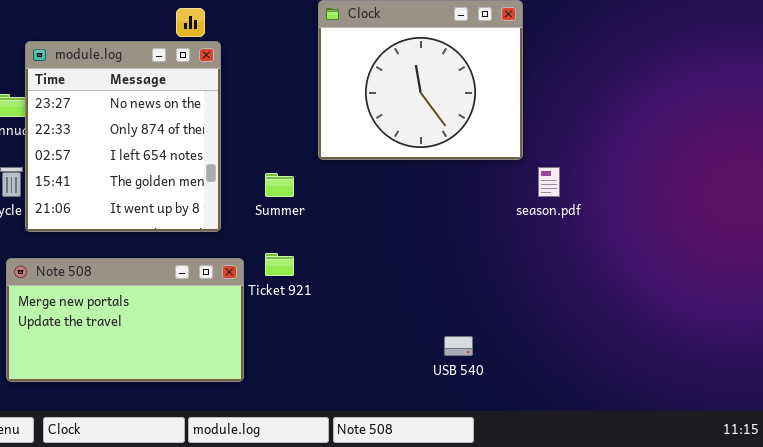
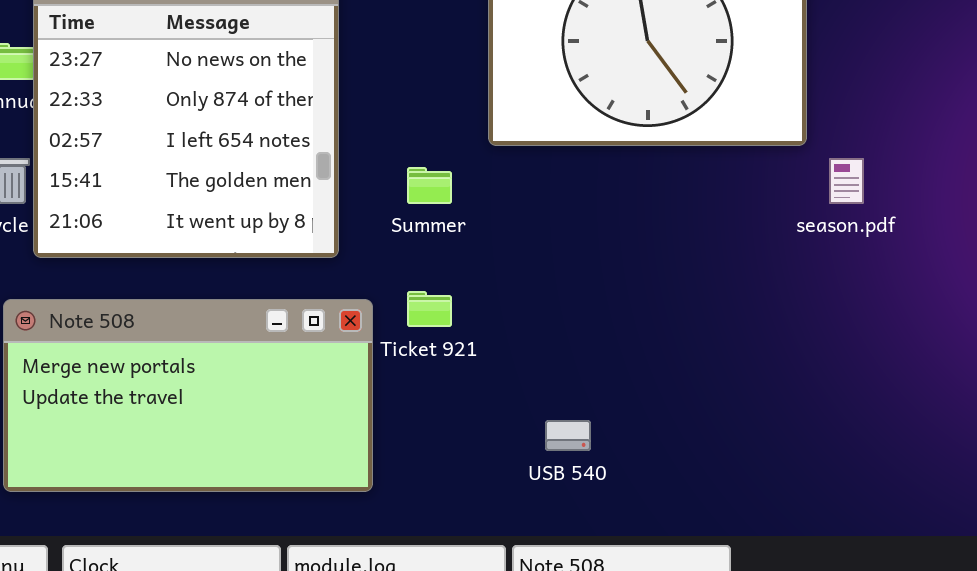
USB 540: [444,336,473,356] -> [545,420,591,451], moved

